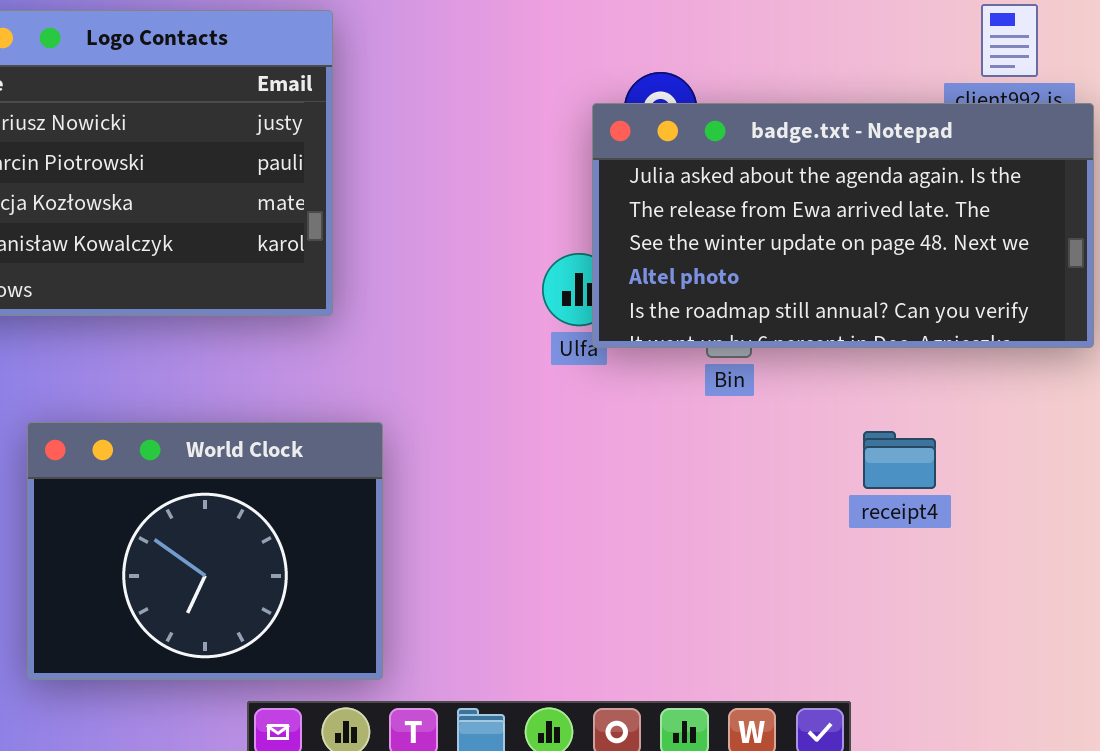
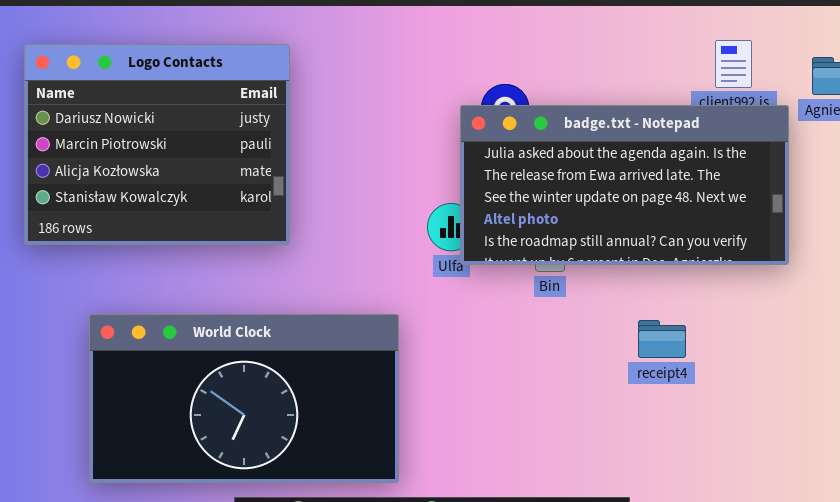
World Clock: [27,422,383,680] -> [89,314,399,483], resized

